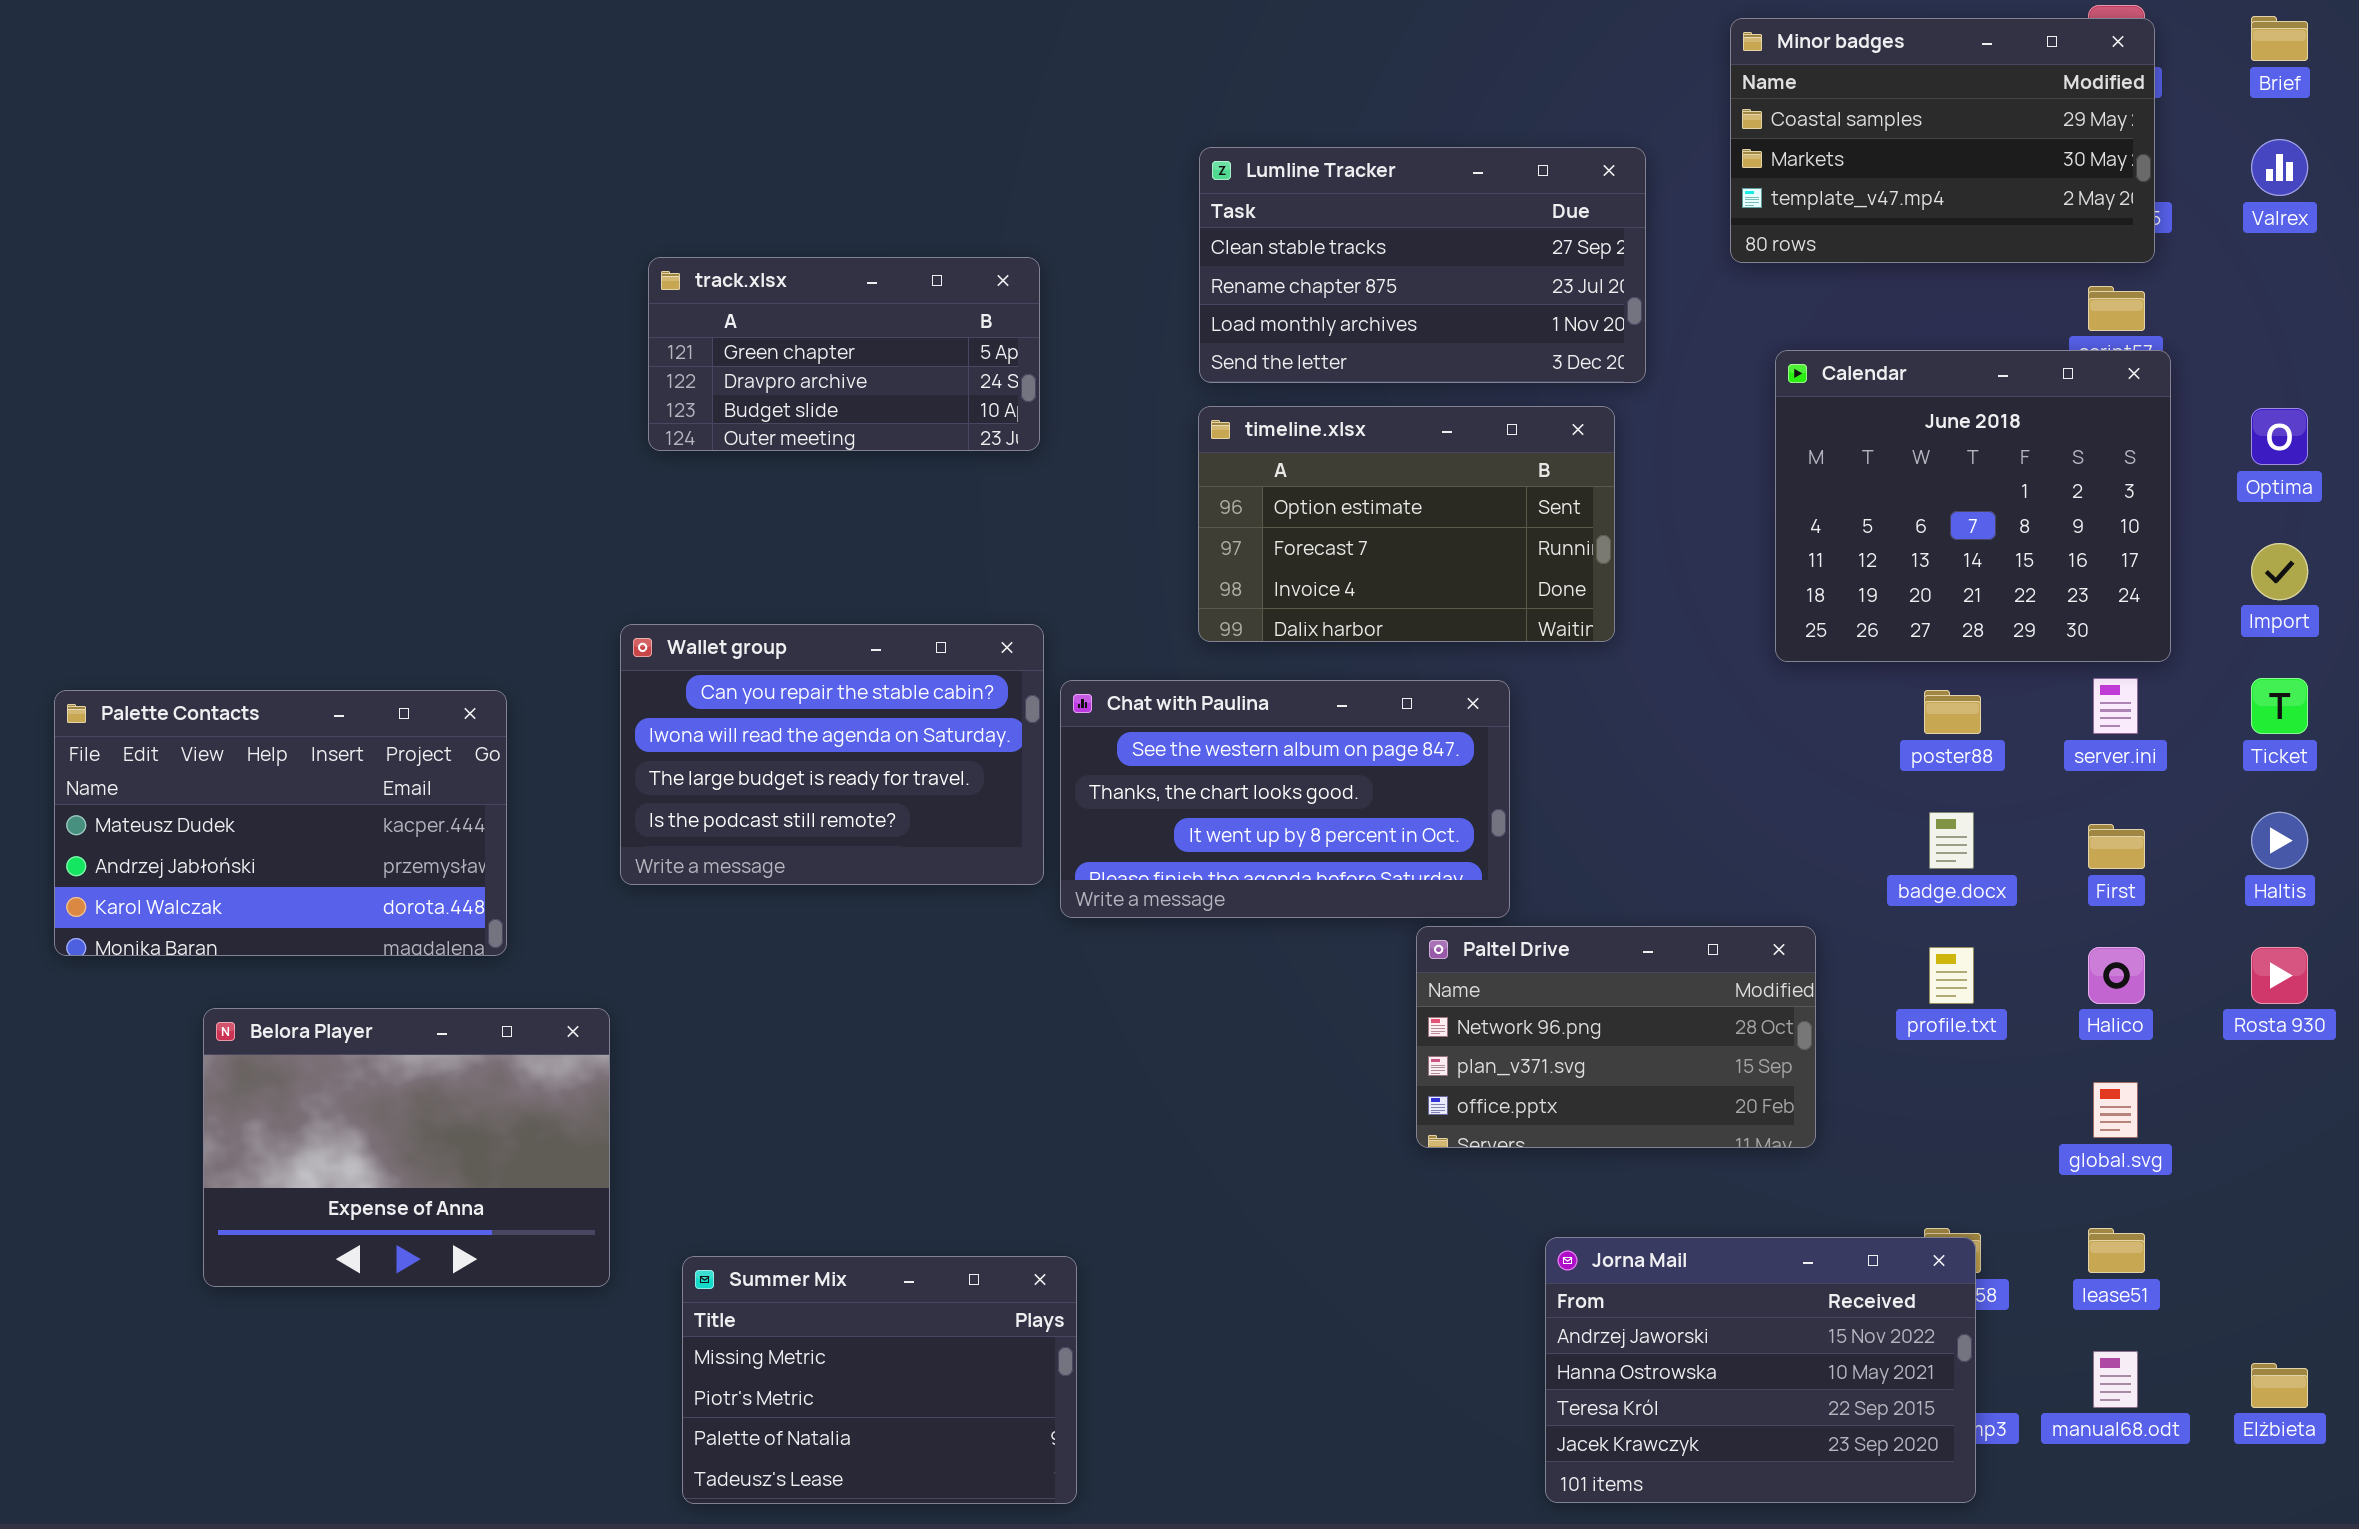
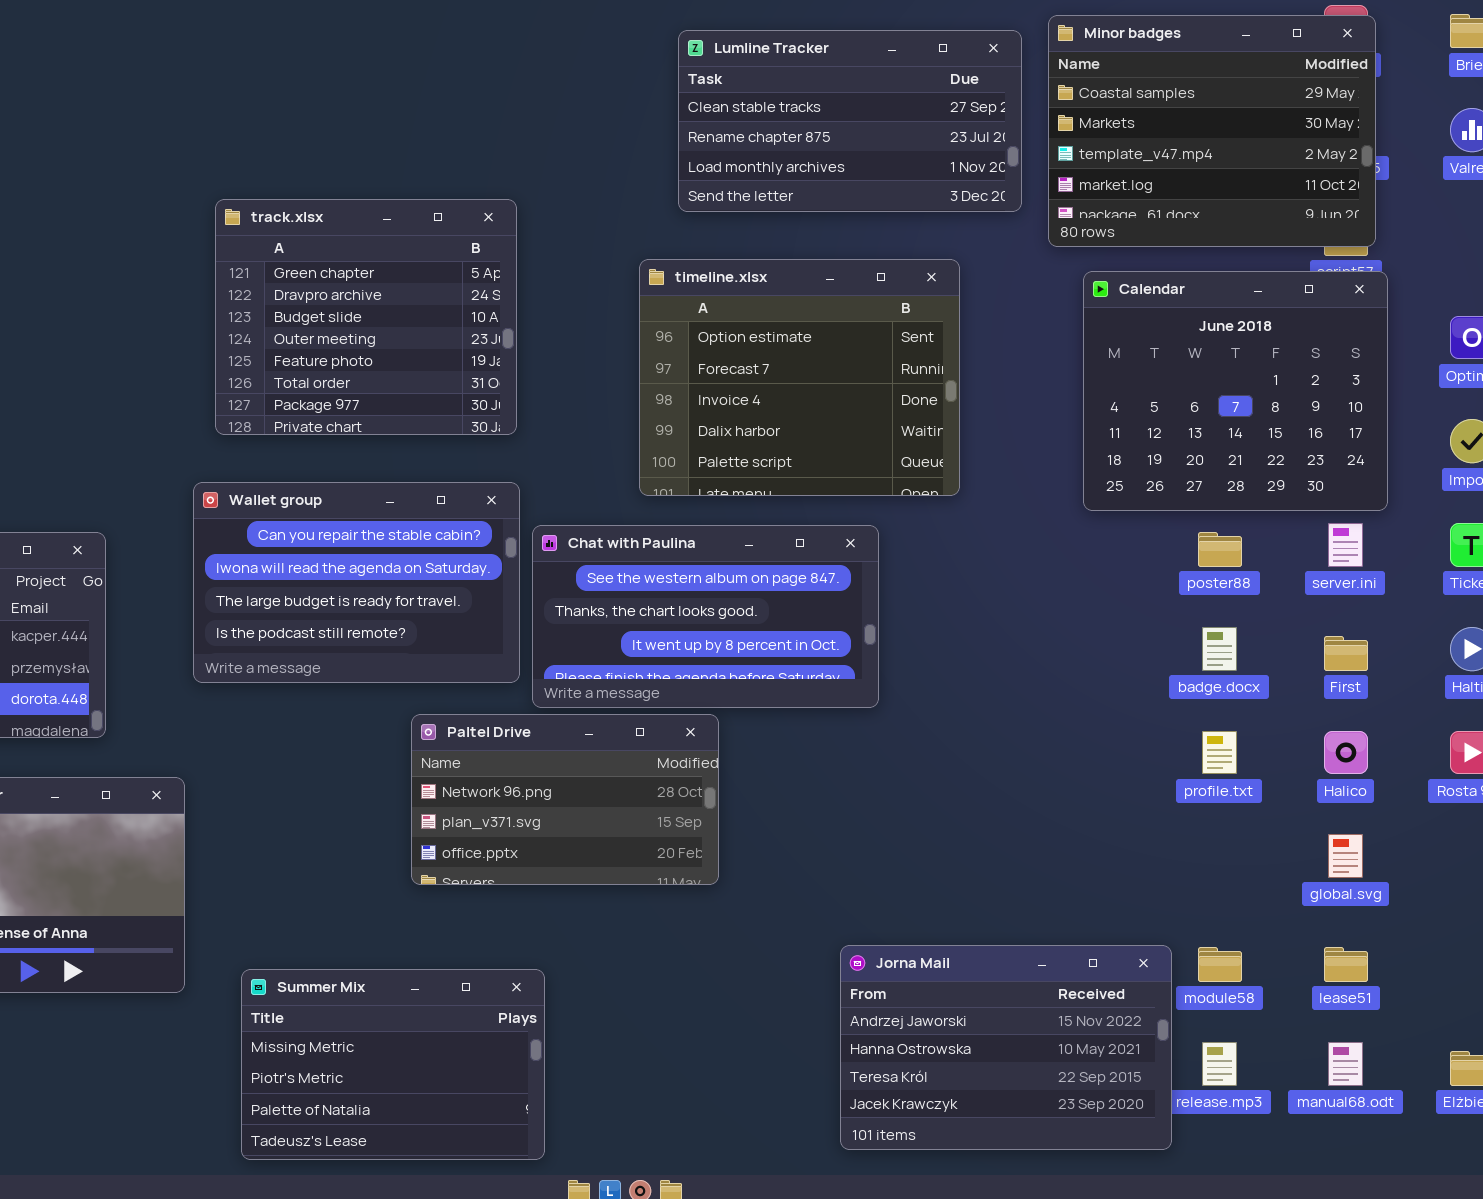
Minor badges: [1730,18,2155,263] -> [1048,15,1376,247], resized
Lumline Tracker: [1199,147,1646,383] -> [678,30,1022,212], moved
track.xlsx: [648,257,1040,451] -> [215,199,517,435], resized
timeline.xlsx: [1198,406,1615,642] -> [639,259,960,496], resized
Paltel Drive: [1416,926,1816,1148] -> [411,714,719,885], moved
Jorna Mail: [1545,1237,1976,1503] -> [840,945,1172,1150], moved

